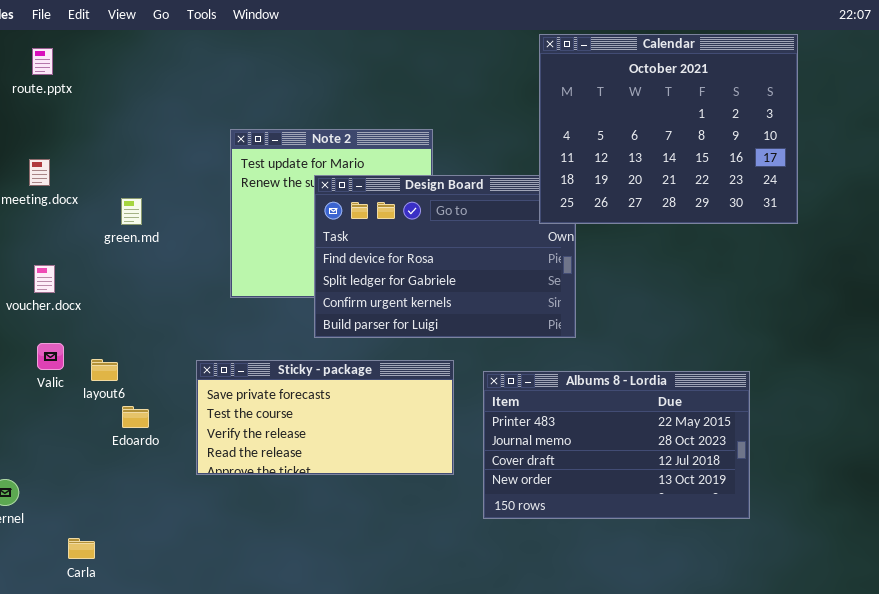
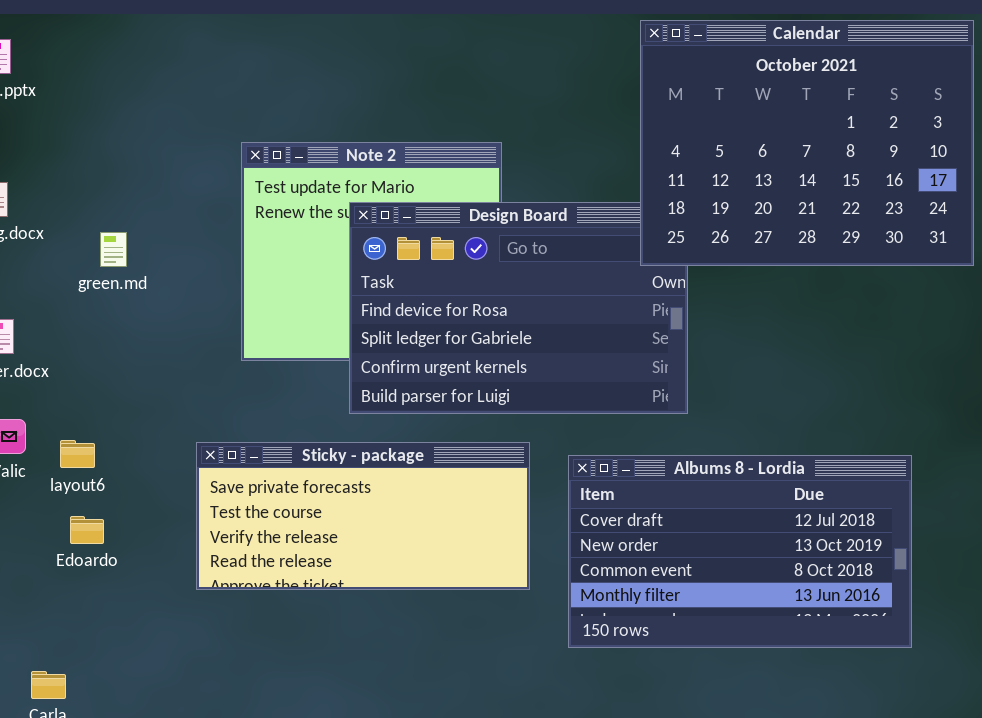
Albums 8 - Lordia: [483,371,750,519] -> [568,455,912,648], scrolled down 2 rows
Edoardo: [122,406,149,428] -> [70,516,104,544], moved

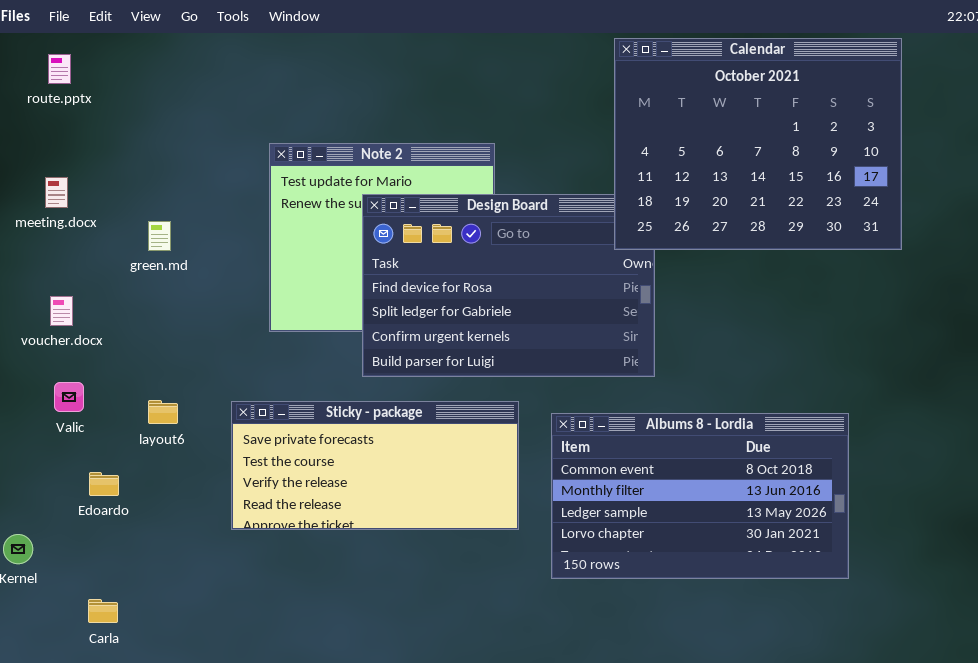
layout6: [60,440,95,468] -> [148,400,178,424], moved
Albums 8 - Lordia: [568,455,912,648] -> [551,413,849,579], scrolled down 2 rows
Edoardo: [70,516,104,544] -> [89,472,119,496], moved

